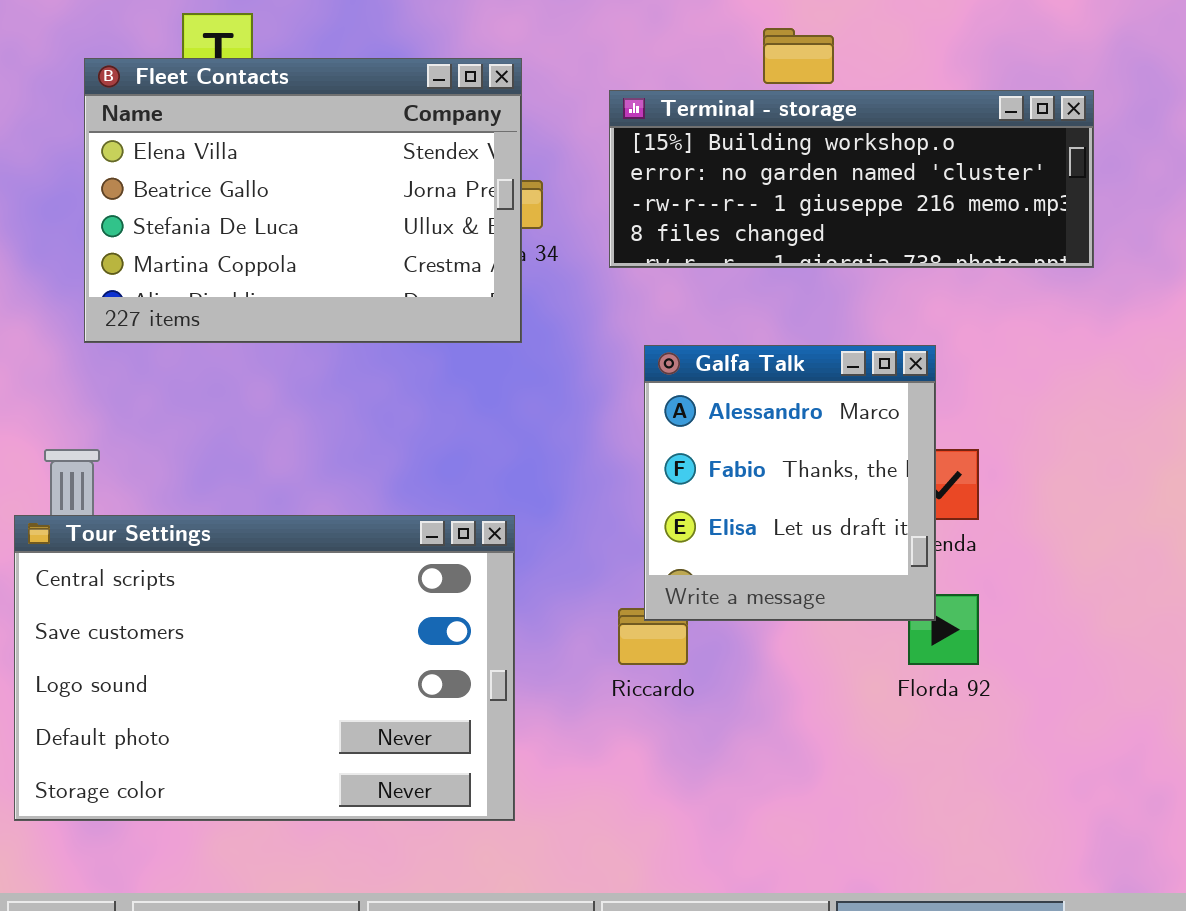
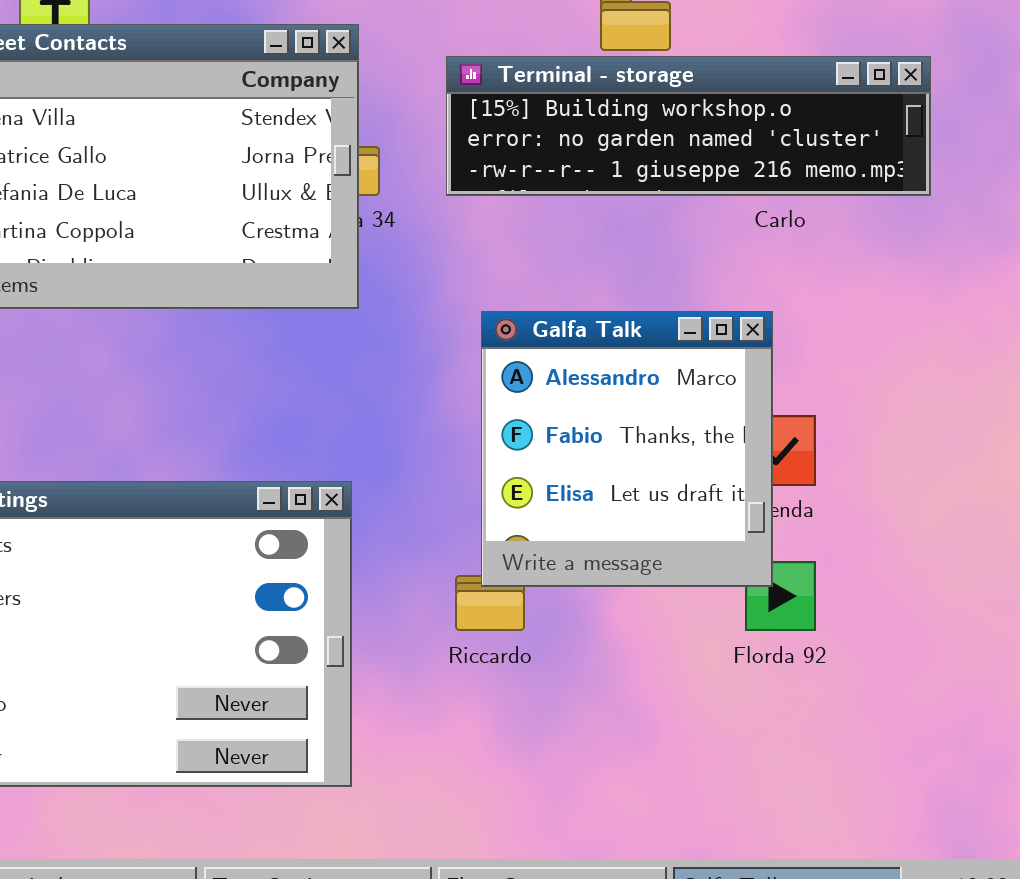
Terminal - storage: [609,90,1094,268] -> [446,56,931,196], resized

